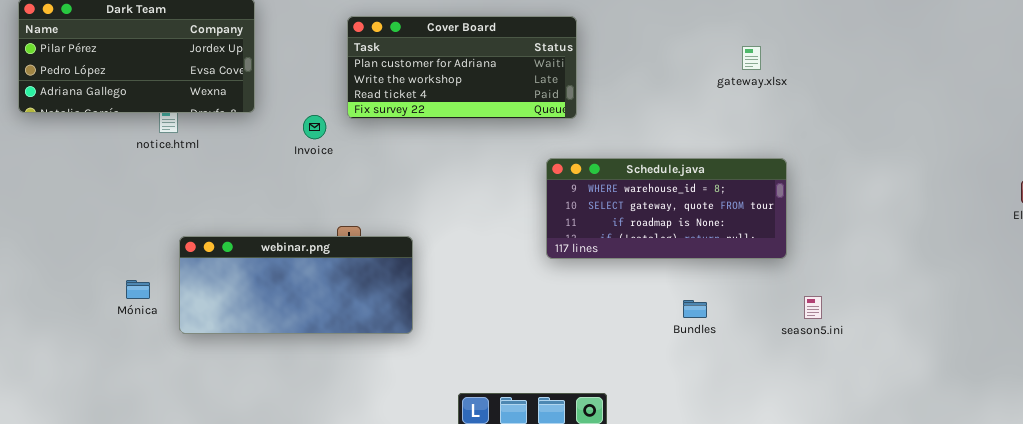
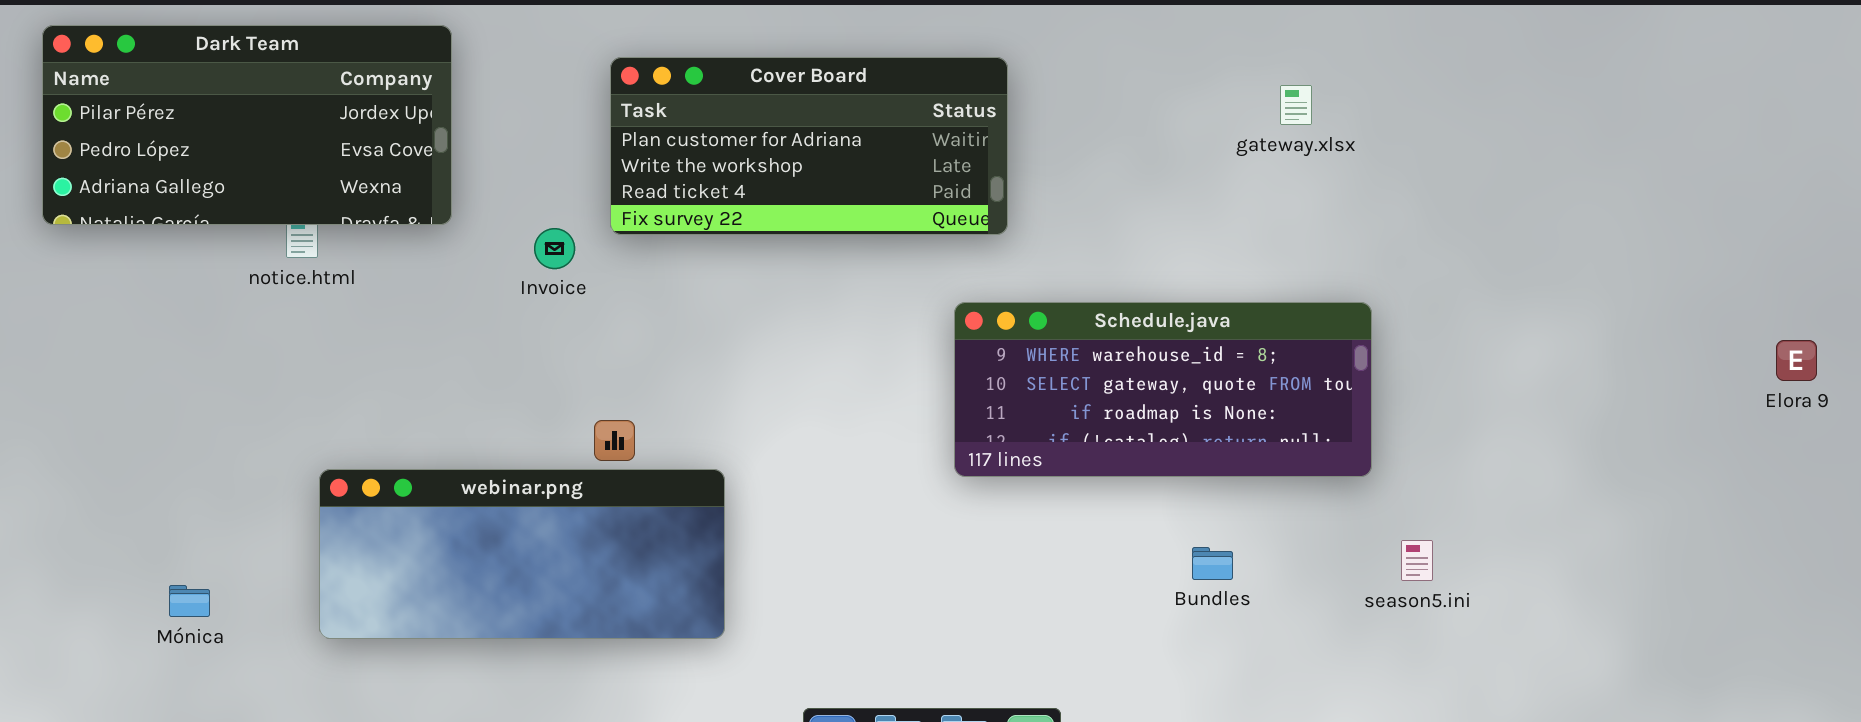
gateway.xlsx: [742,46,761,70] -> [1280,85,1312,125], moved
webinar.png: [179,236,413,334] -> [319,469,725,639], moved
Mónica: [126,280,150,299] -> [169,585,210,617], moved

